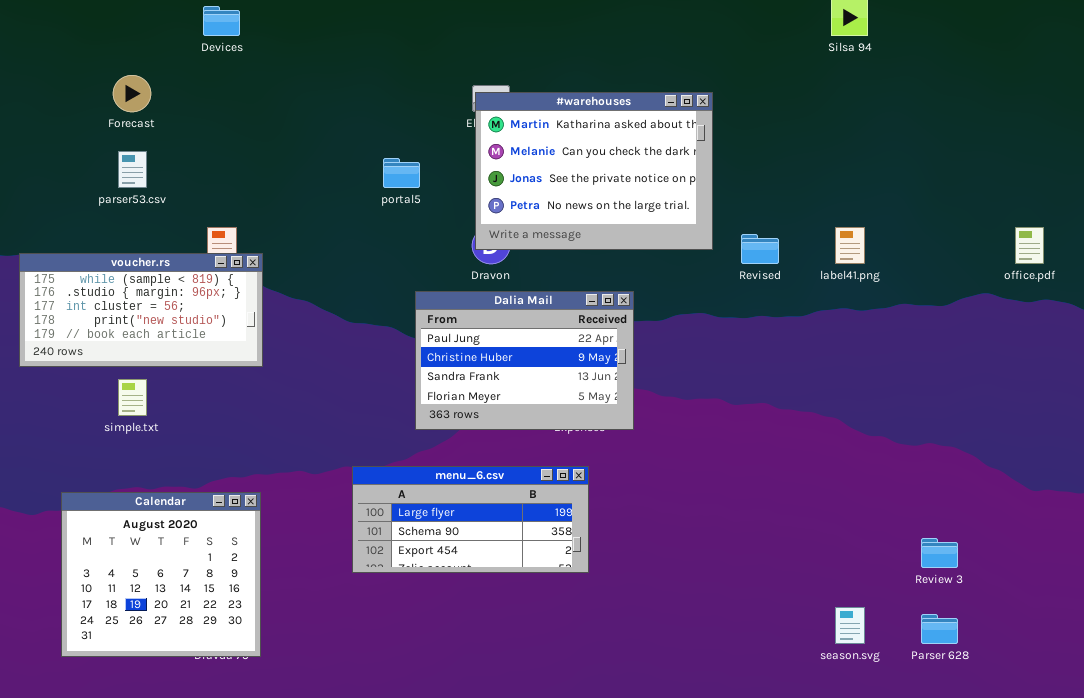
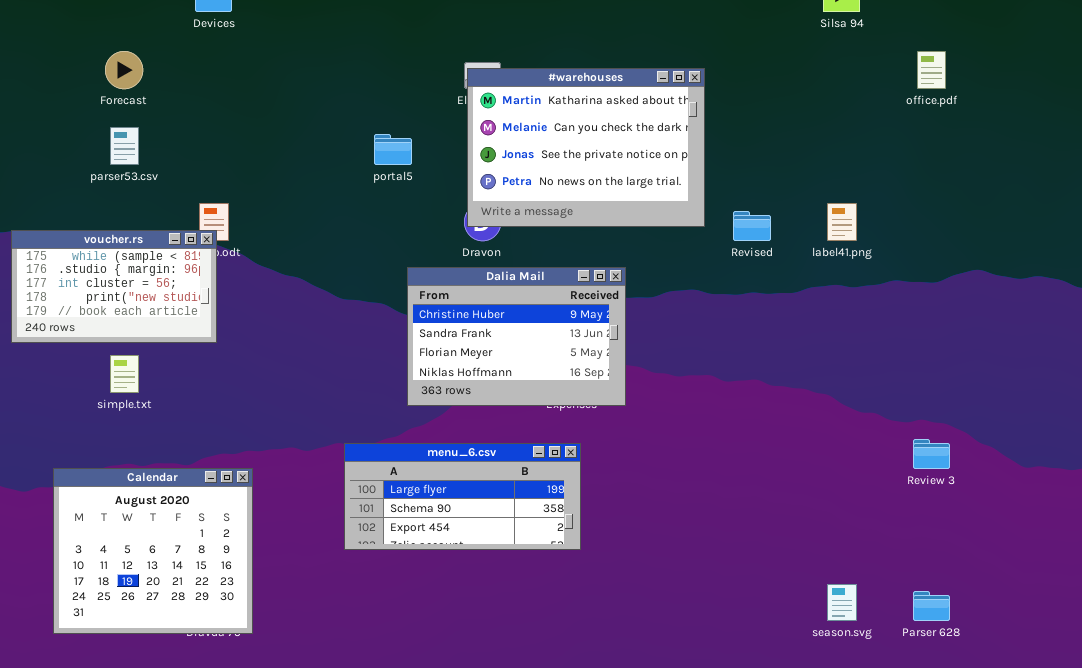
office.pdf: [1015,227,1044,264] -> [917,51,946,89], moved
voucher.rs: [19,253,263,367] -> [11,230,217,343], resized
Dalia Mail: [415,291,634,430] -> [407,267,626,406], scrolled down 1 row
Review 3: [921,538,958,568] -> [913,439,950,469], moved

